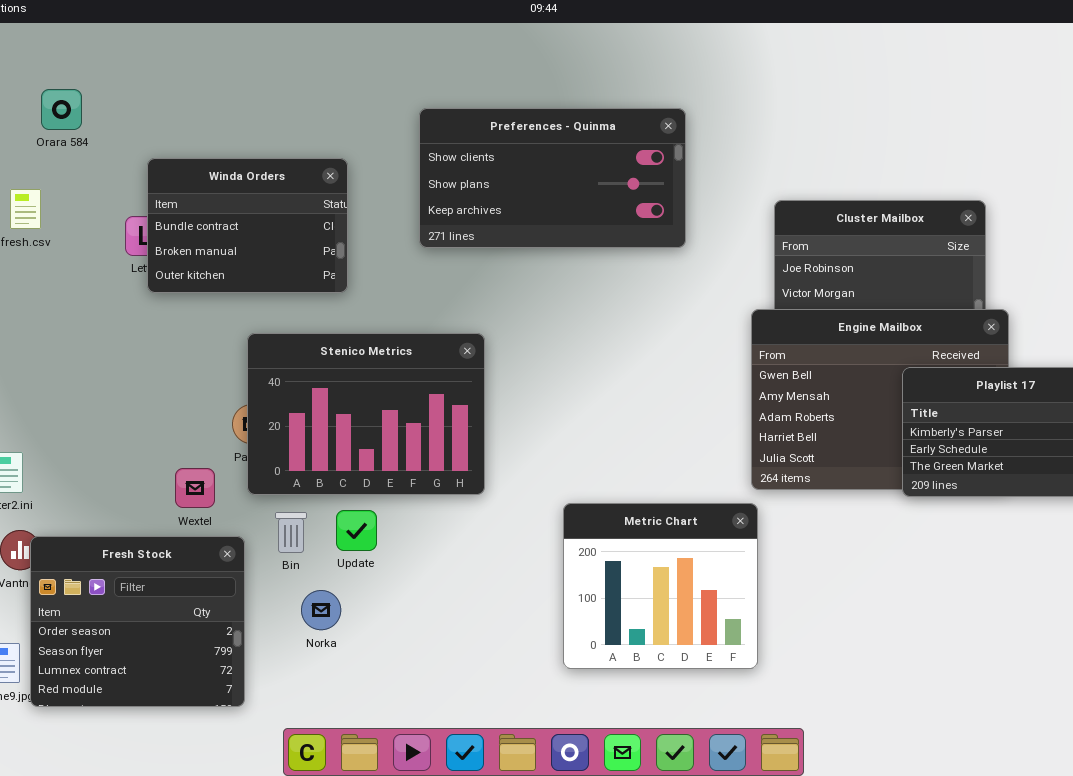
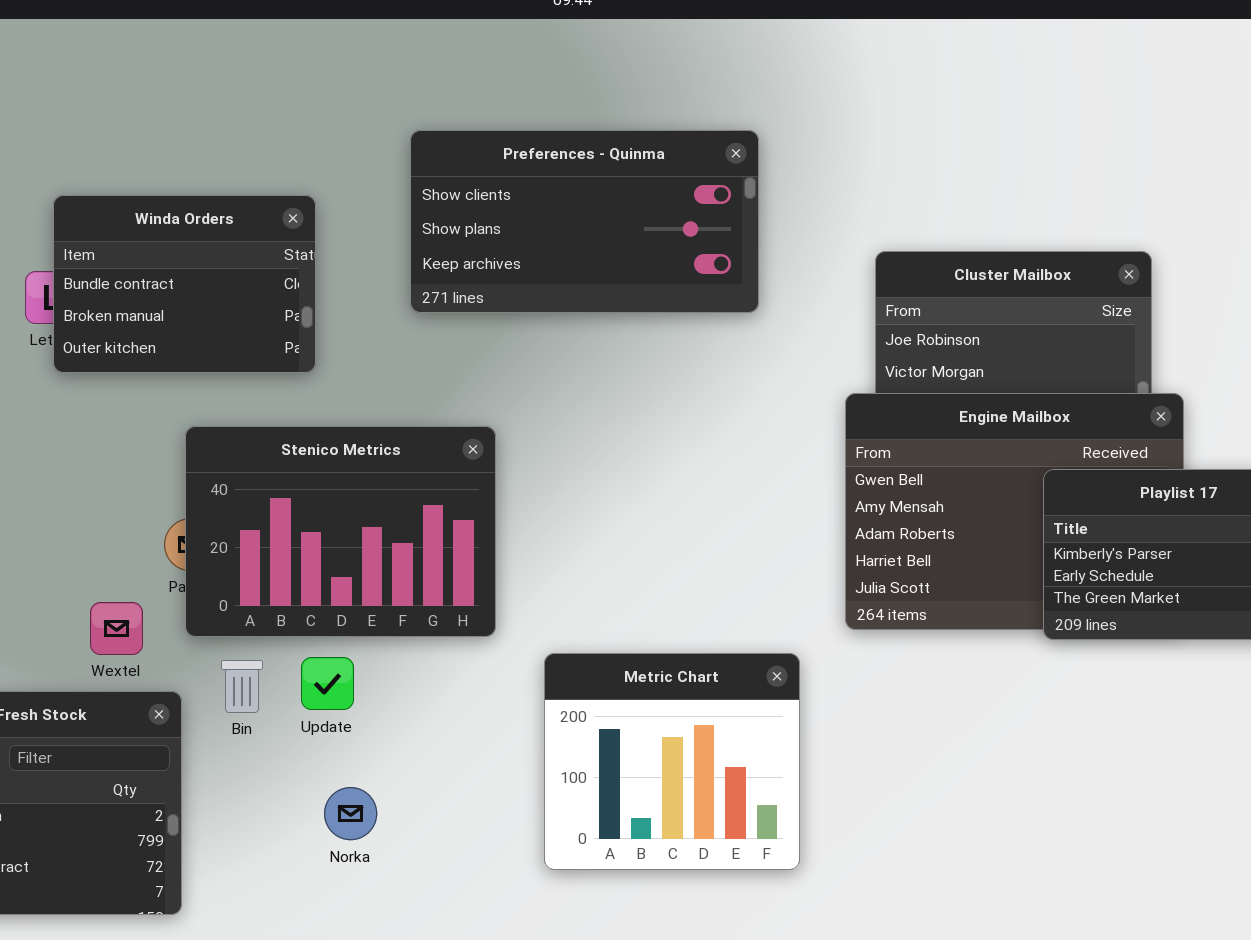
Metric Chart: [563,503,758,669] -> [544,653,800,870], moved
Norka: [301,590,341,630] -> [324,787,377,840], moved

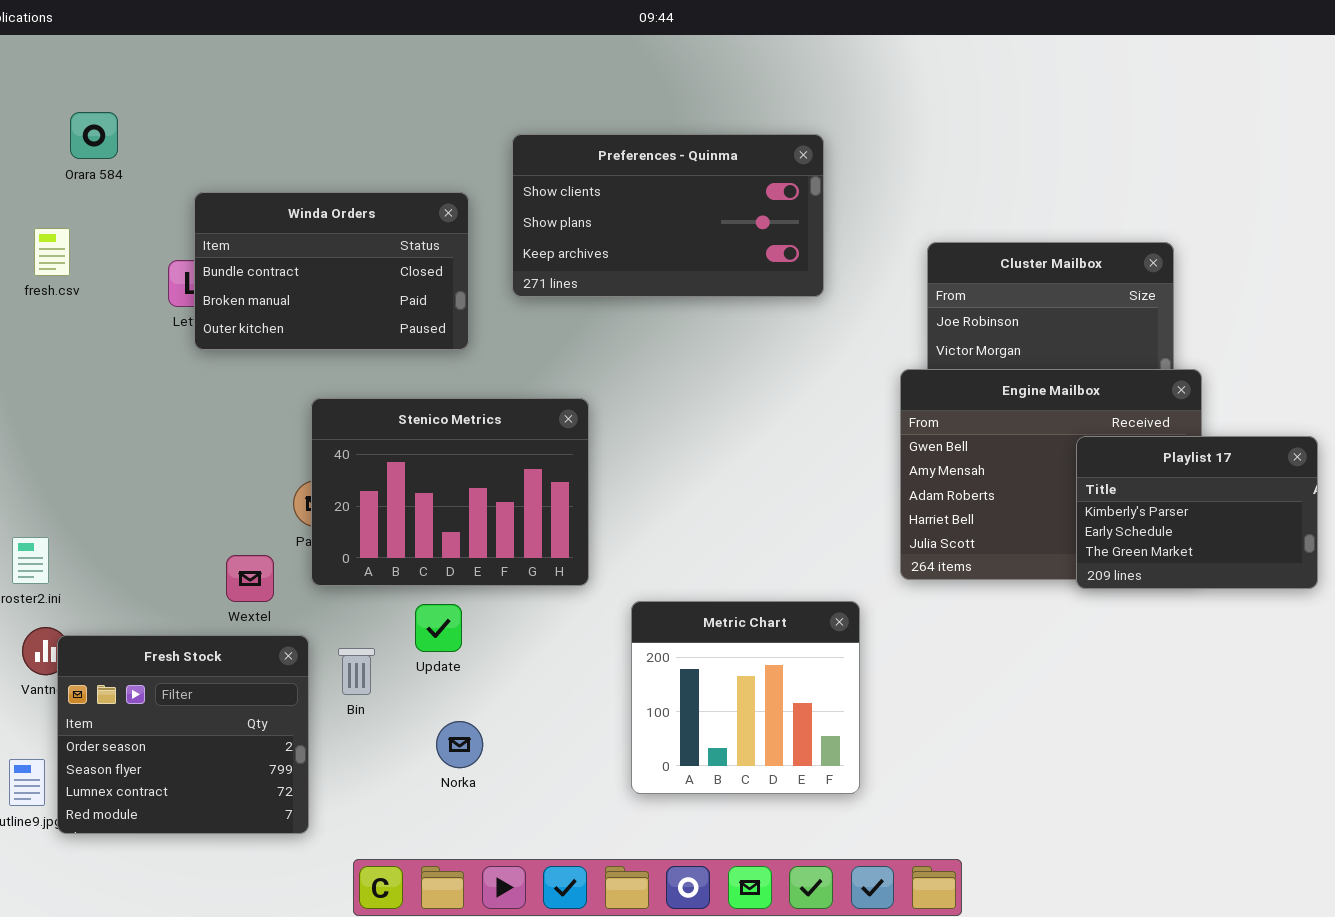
Winda Orders: [53,195,316,373] -> [194,192,469,350], resized
Bin: [221,660,263,713] -> [338,648,375,695], moved

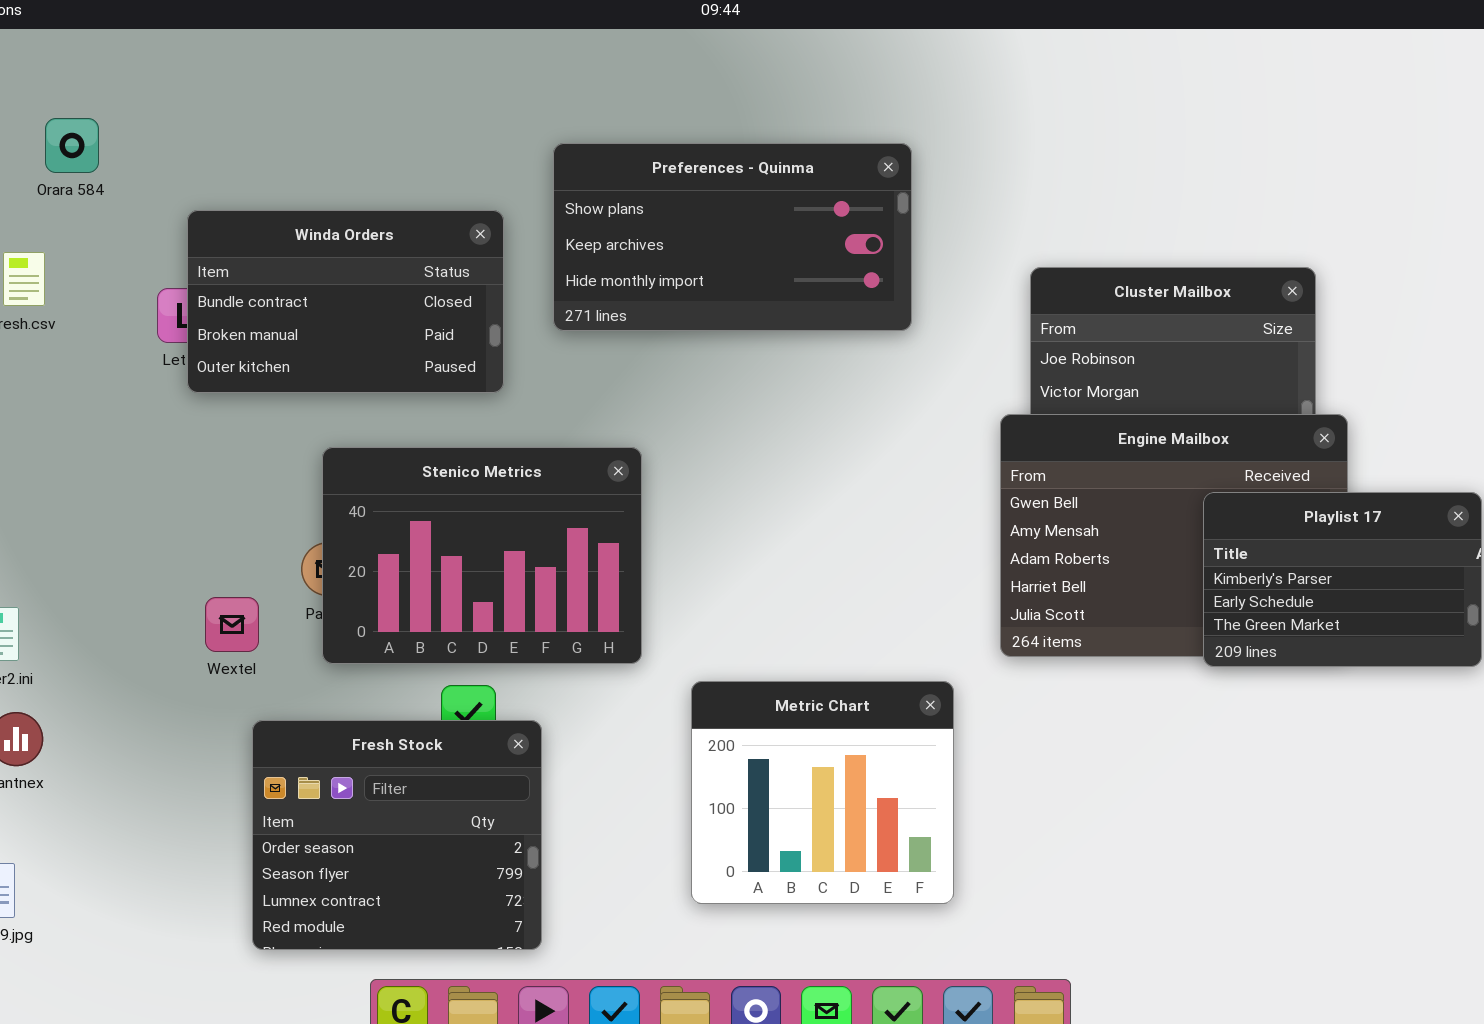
Preferences - Quinma: [512,134,824,297] -> [553,143,912,331], scrolled down 1 row
Wextel: [226,555,274,602] -> [205,597,259,652], moved
Fresh Stock: [57,635,309,834] -> [252,720,542,950], moved

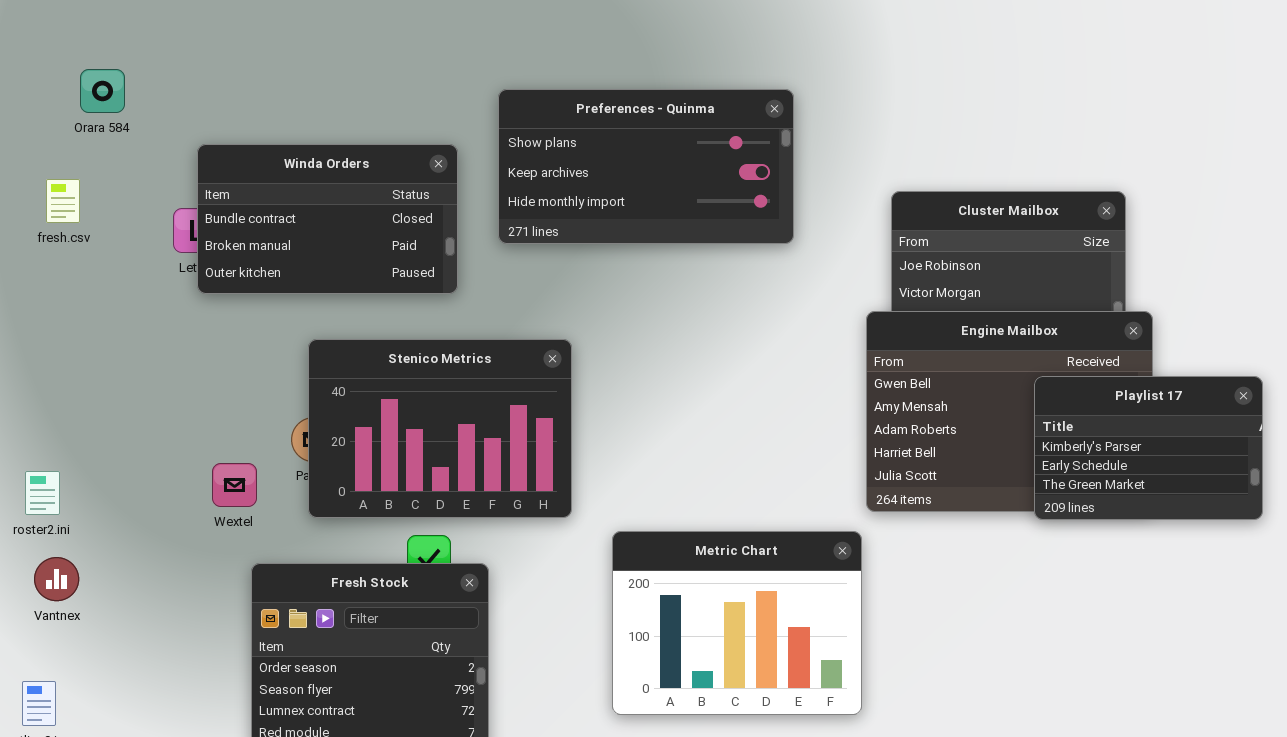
Metric Chart: [691,681,954,904] -> [612,531,862,715], resized

